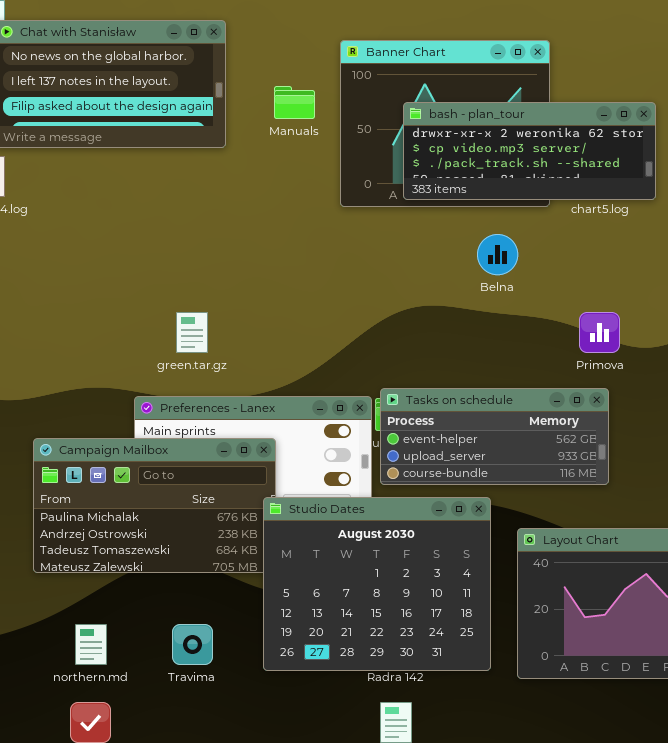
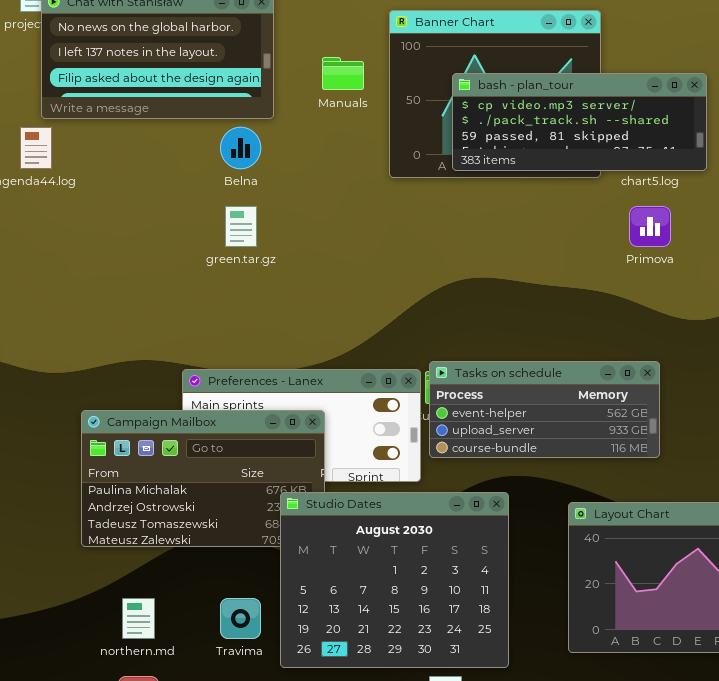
bash - plan_tour: [403,102,656,200] -> [452,73,707,171], scrolled down 1 row
Belna: [477,234,518,275] -> [220,127,261,169], moved
green.tar.gz: [176,312,208,353] -> [225,206,257,247], moved
Primova: [579,312,620,353] -> [629,206,671,247], moved
Studio Dates: [263,497,491,671] -> [280,492,509,668], moved

